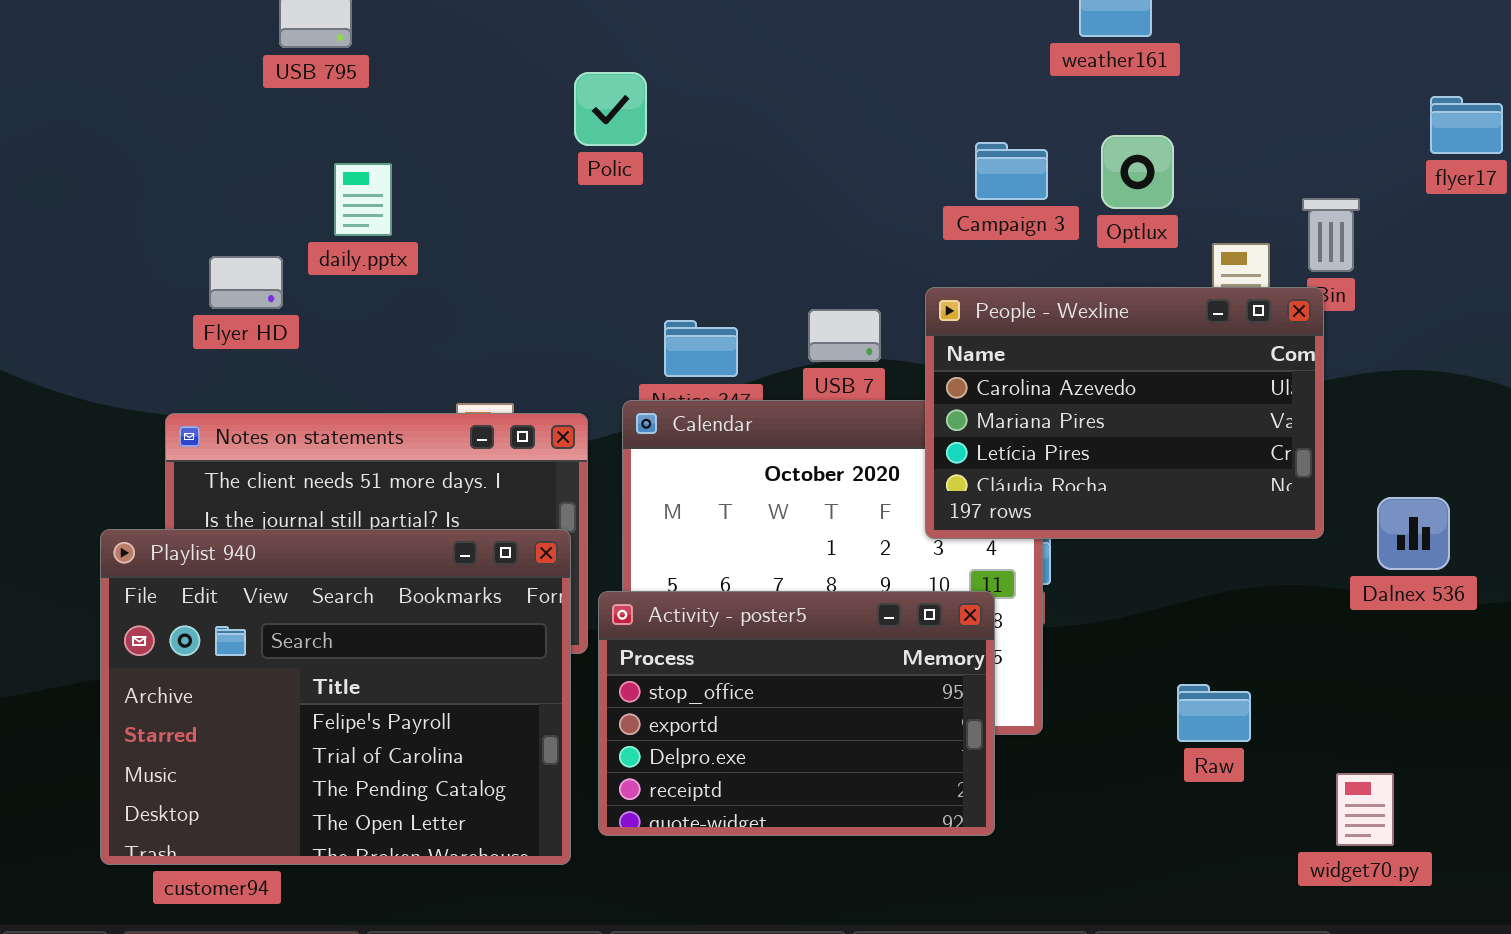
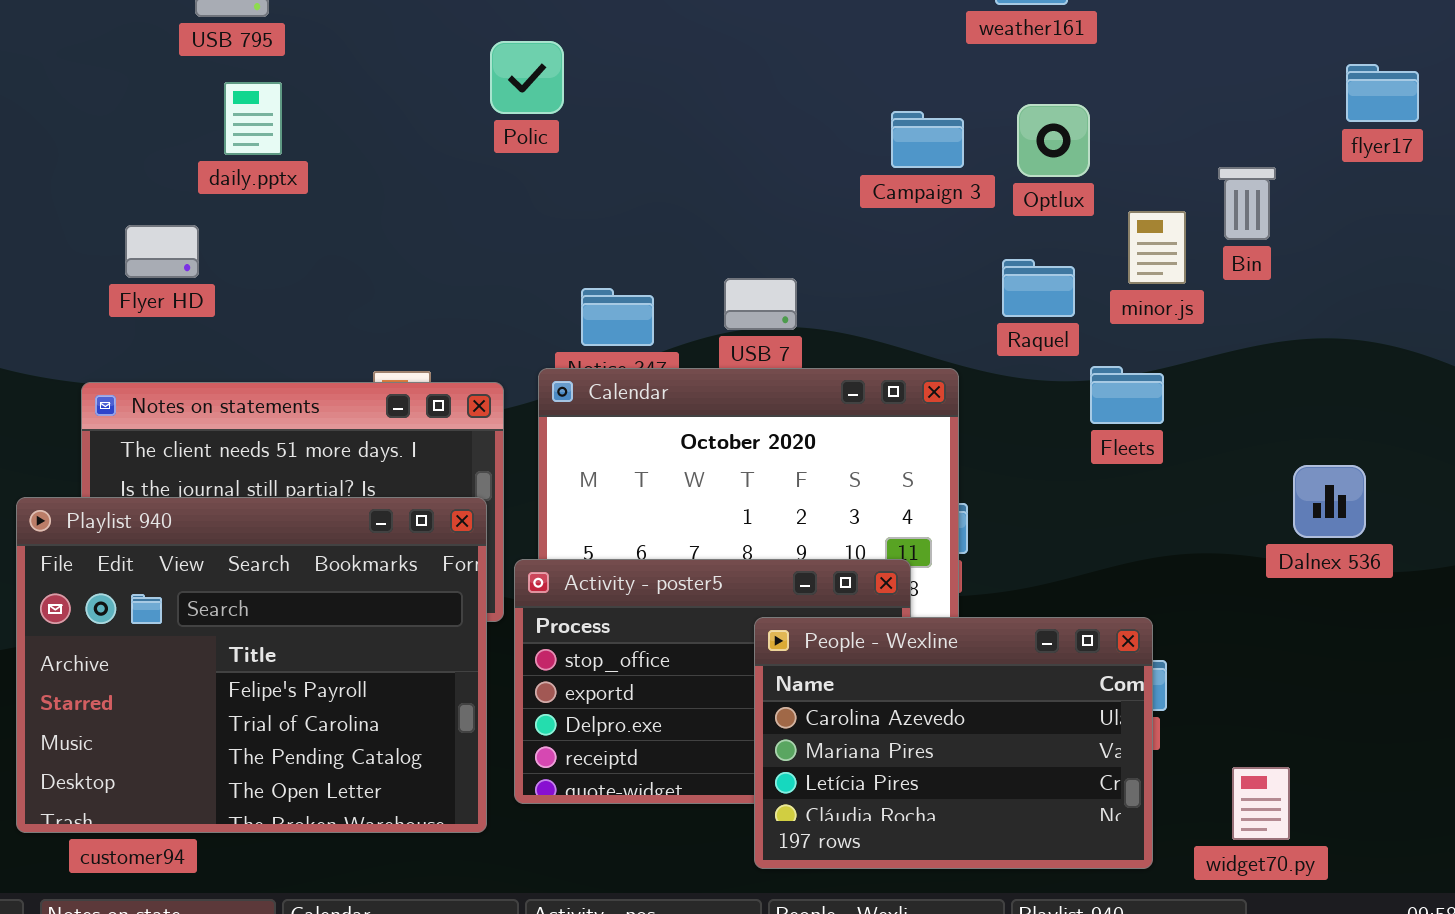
daily.pptx: [334,163,392,236] -> [224,82,282,155], moved
People - Wexline: [925,287,1324,539] -> [754,617,1153,869], moved
widget70.py: [1336,773,1394,846] -> [1232,767,1290,840], moved

